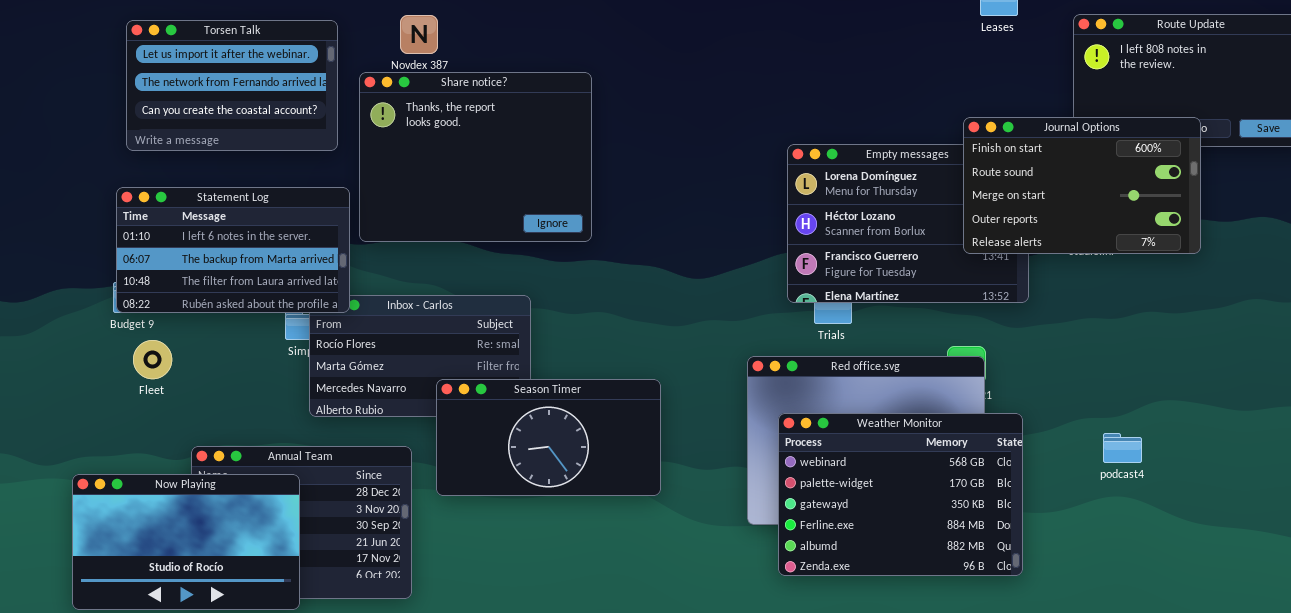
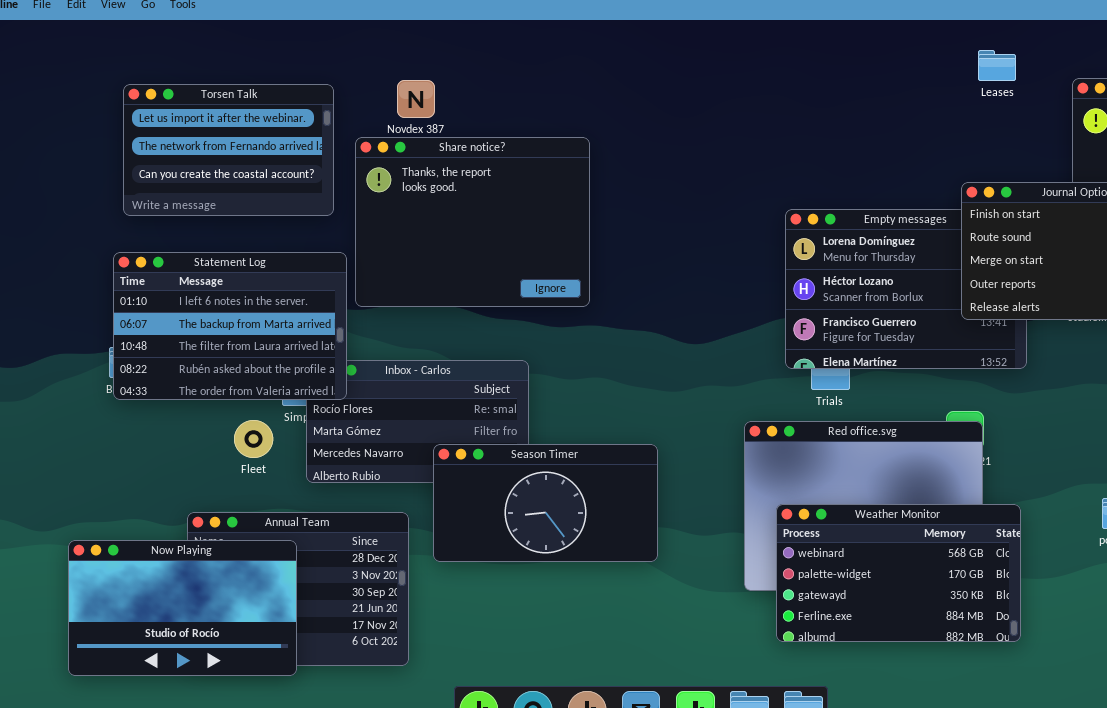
Statement Log: [116,187,350,313] -> [113,252,347,400], resized
Fleet: [133,340,172,379] -> [234,420,273,458], moved
Weather Monitor: [778,413,1023,576] -> [776,504,1021,642], resized

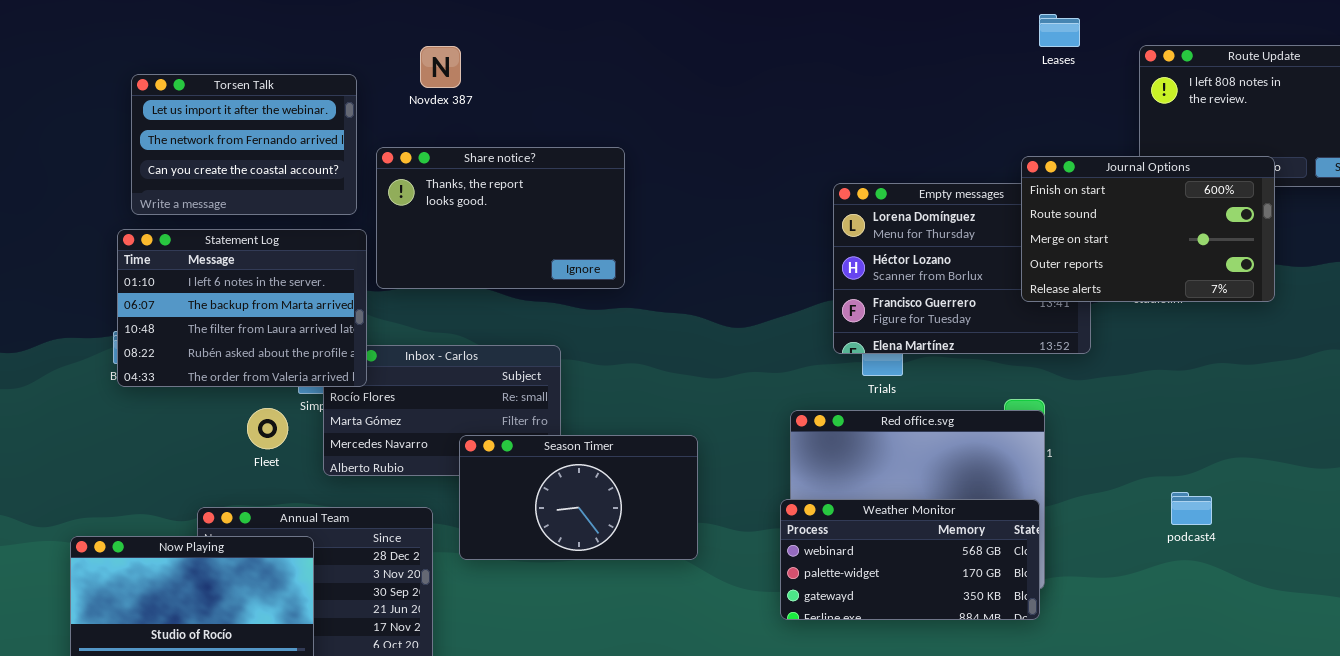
Torsen Talk: [123,84,334,216] -> [131,74,357,215], moved
Share notice?: [355,137,590,307] -> [376,147,625,289], resized
Weather Monitor: [776,504,1021,642] -> [780,499,1040,620], moved, resized

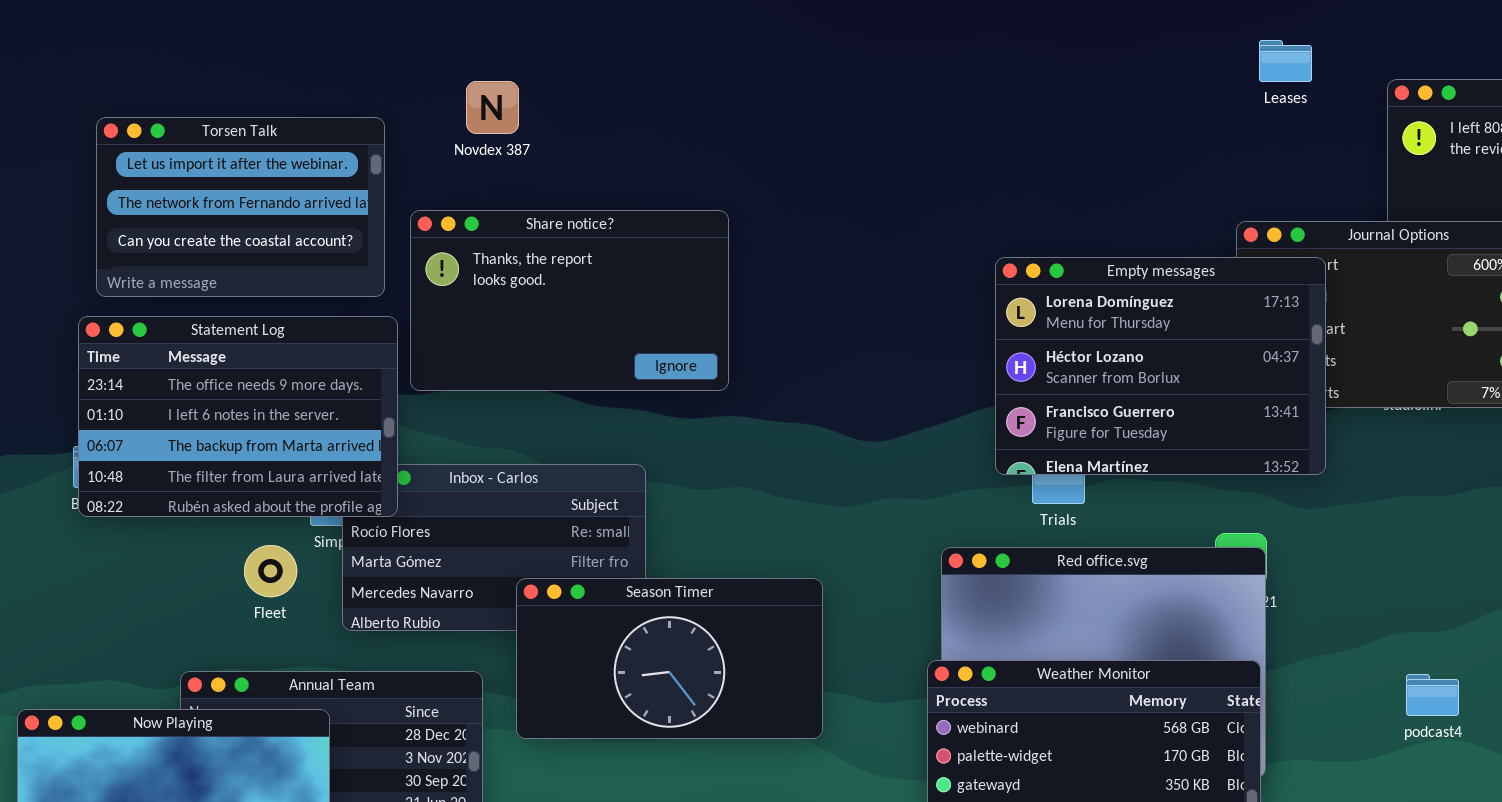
Empty messages: [833,183,1091,354] -> [995,257,1326,475], raised
Statement Log: [117,229,367,387] -> [78,316,398,517], scrolled up 1 row
podcast4: [1171,492,1212,525] -> [1406,674,1459,716], moved

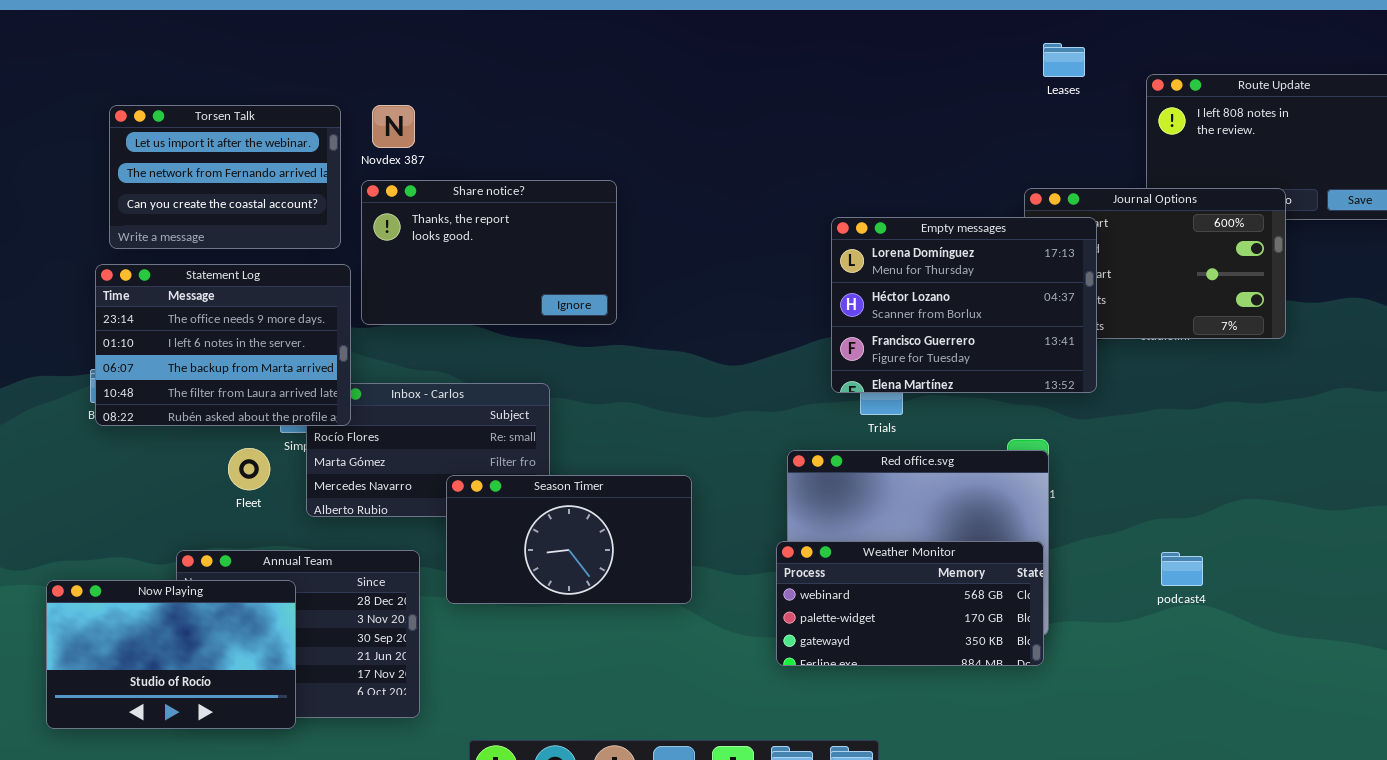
Novdex 387: [466,81,519,134] -> [372,105,415,148], moved

